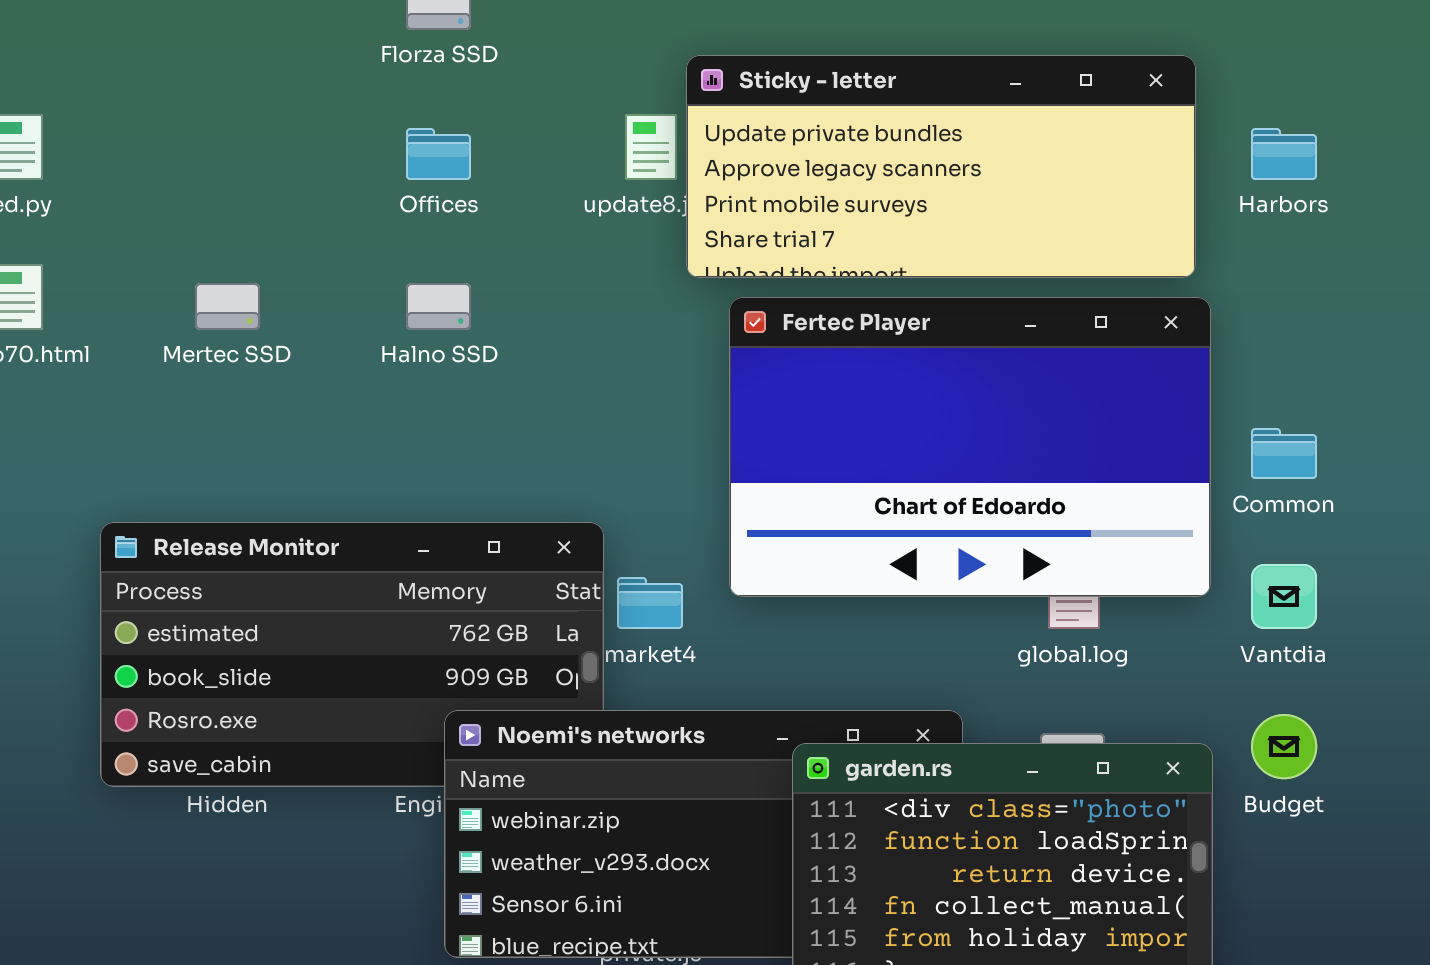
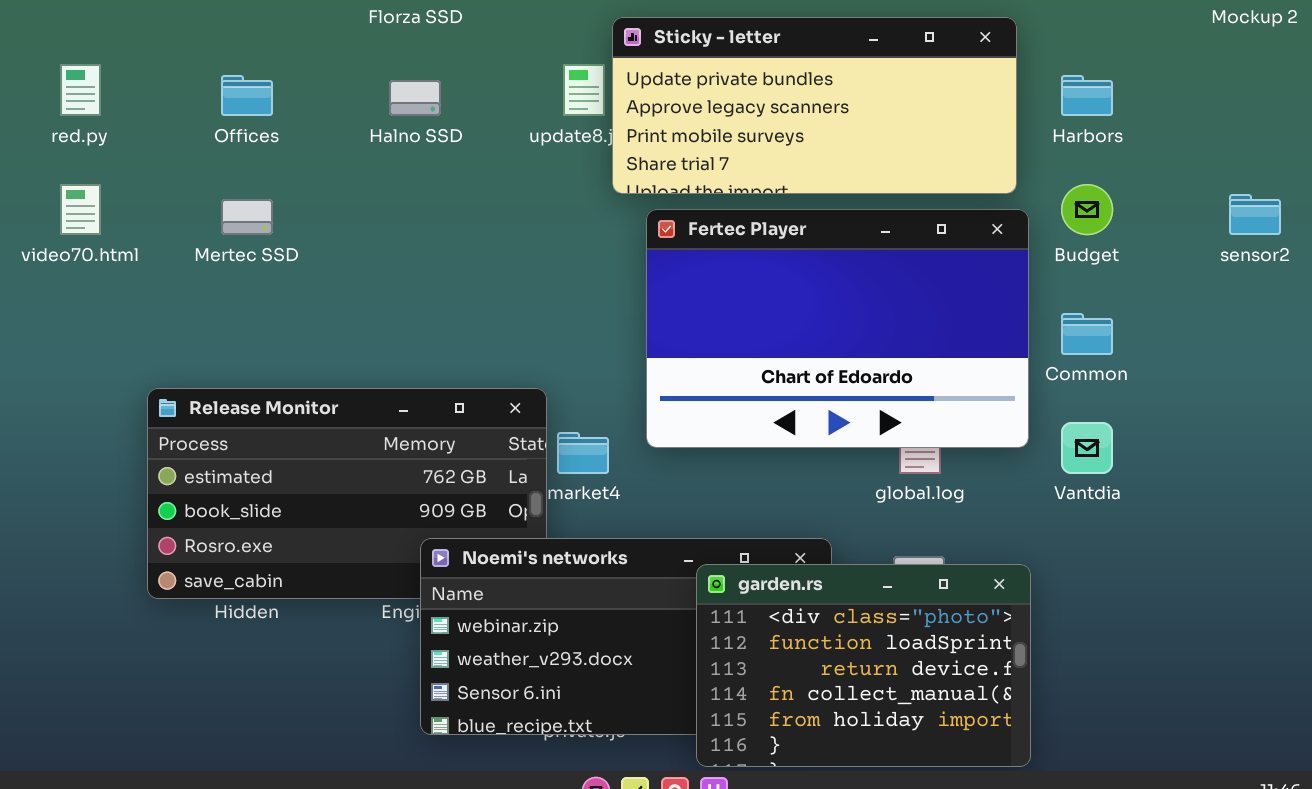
Offices: [406,128,471,180] -> [221,75,273,116], moved
Halno SSD: [406,283,471,330] -> [389,80,441,116], moved
Budget: [1251,714,1317,779] -> [1061,184,1113,235], moved

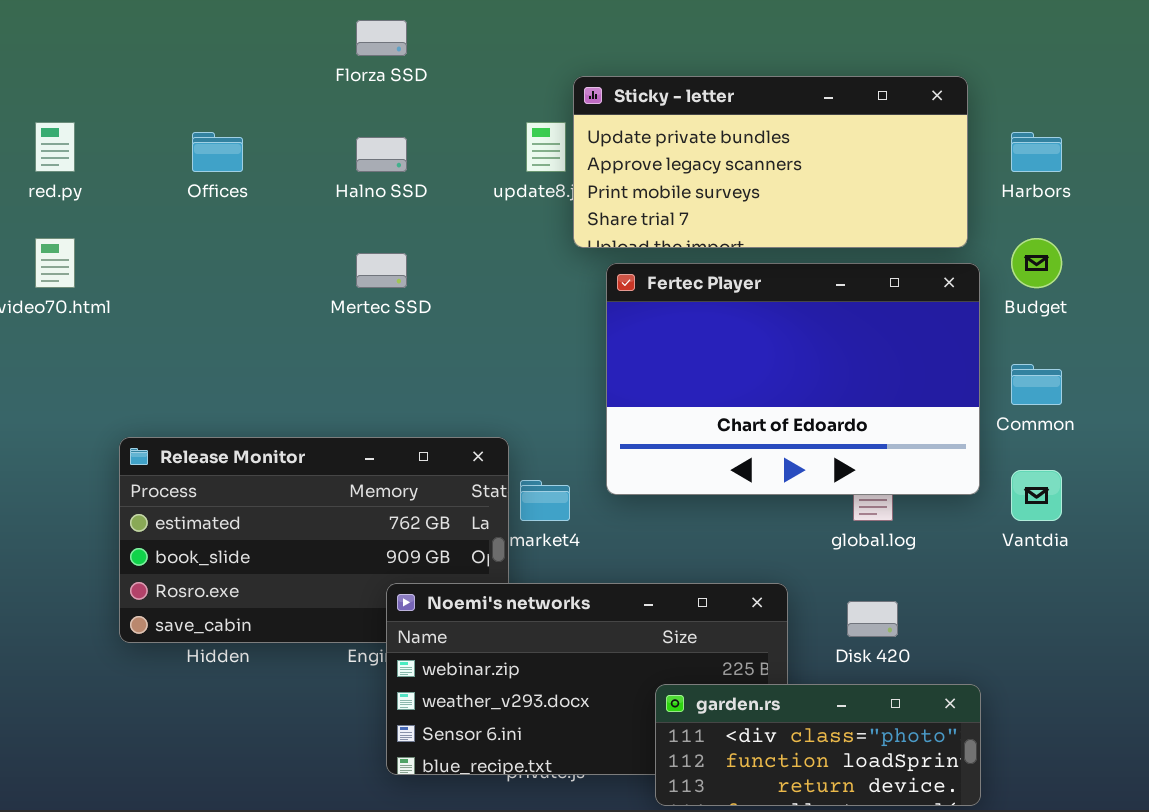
Mertec SSD: [221,199,273,235] -> [356,253,407,288], moved
garden.rs: [696,564,1031,767] -> [655,684,981,806], resized

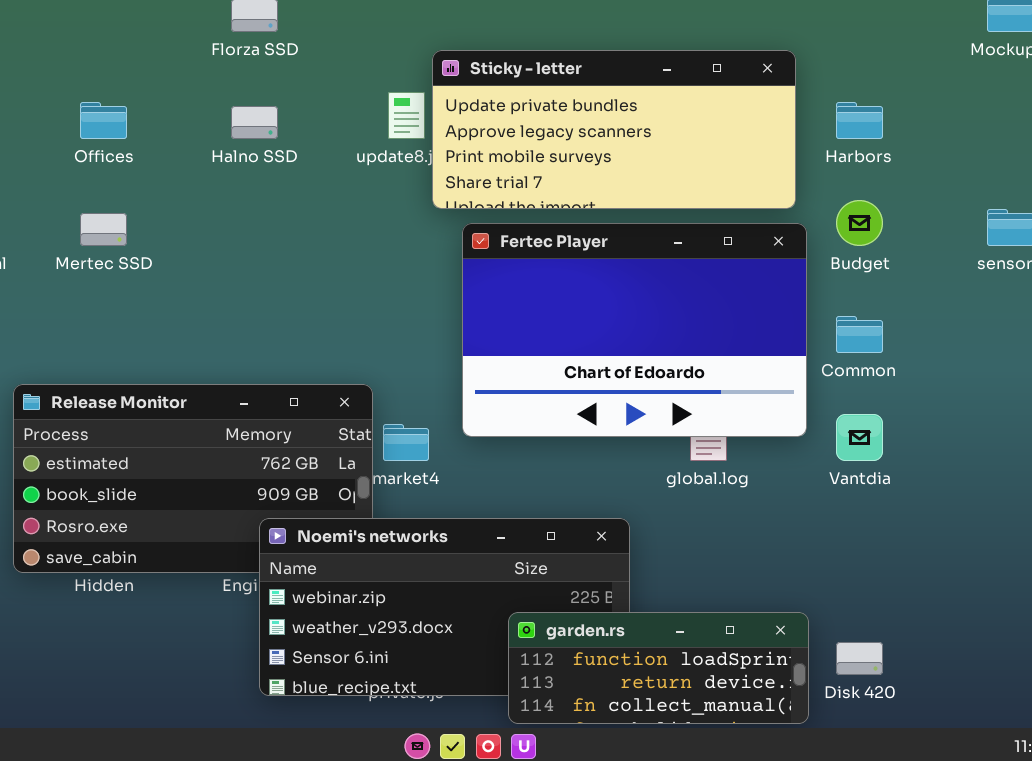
Mertec SSD: [356,253,407,288] -> [80,213,127,246], moved
Disk 420: [847,601,898,637] -> [836,642,883,675], moved
garden.rs: [655,684,981,806] -> [508,612,809,724], scrolled down 1 row

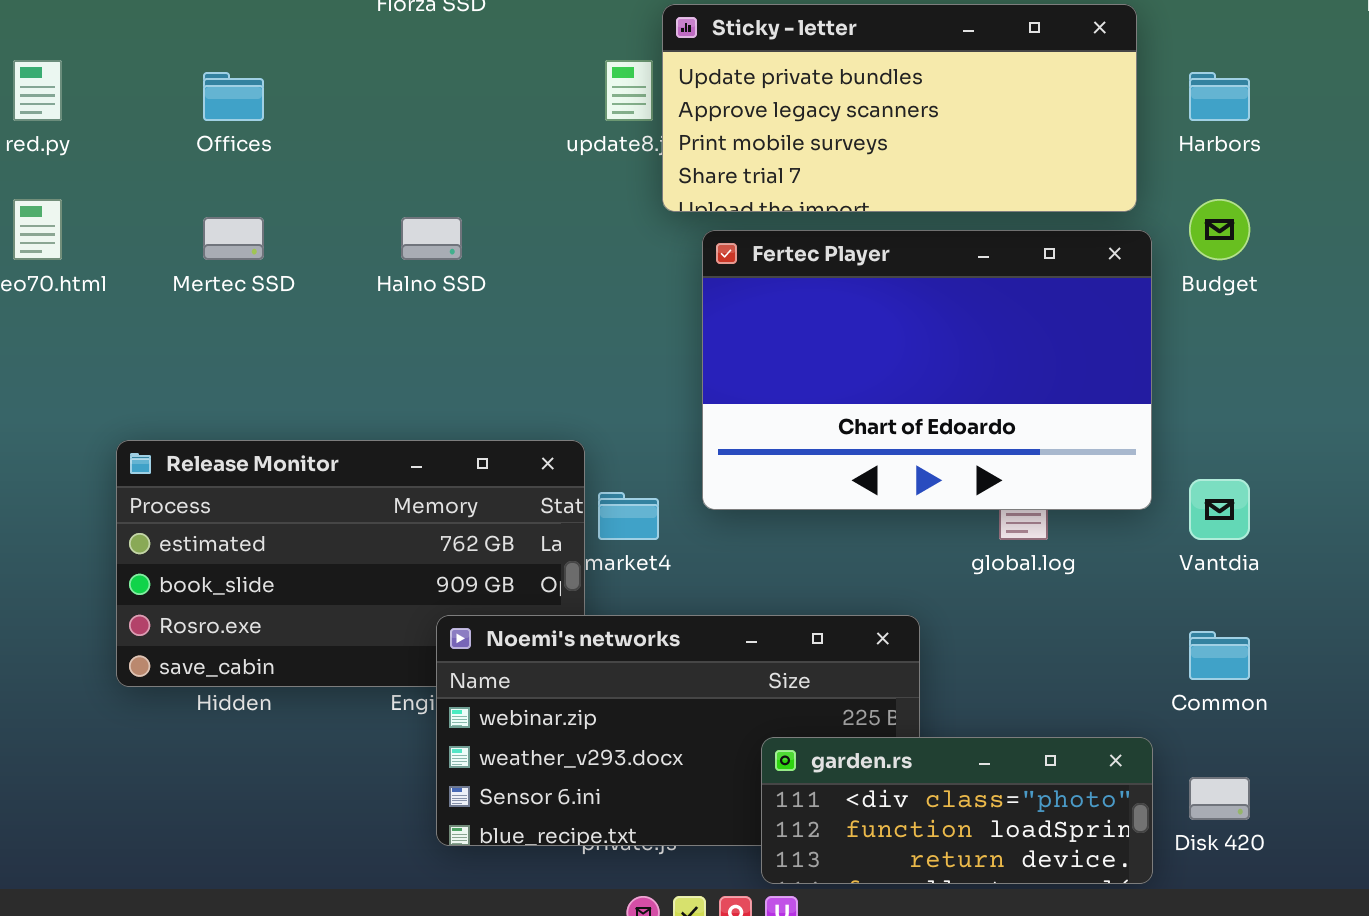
Halno SSD: [231,106,278,139] -> [401,217,462,260], moved
Common: [836,316,883,353] -> [1189,631,1250,680], moved
garden.rs: [508,612,809,724] -> [761,737,1153,884], scrolled up 1 row

